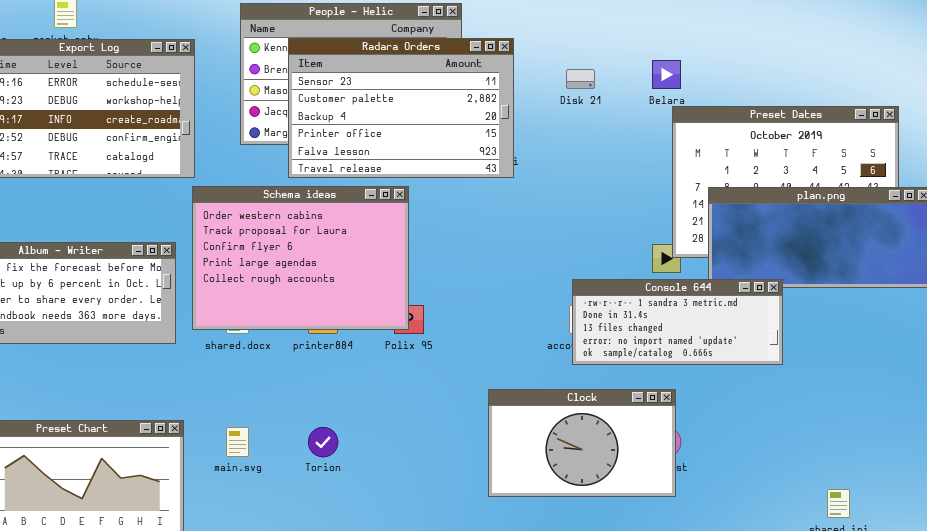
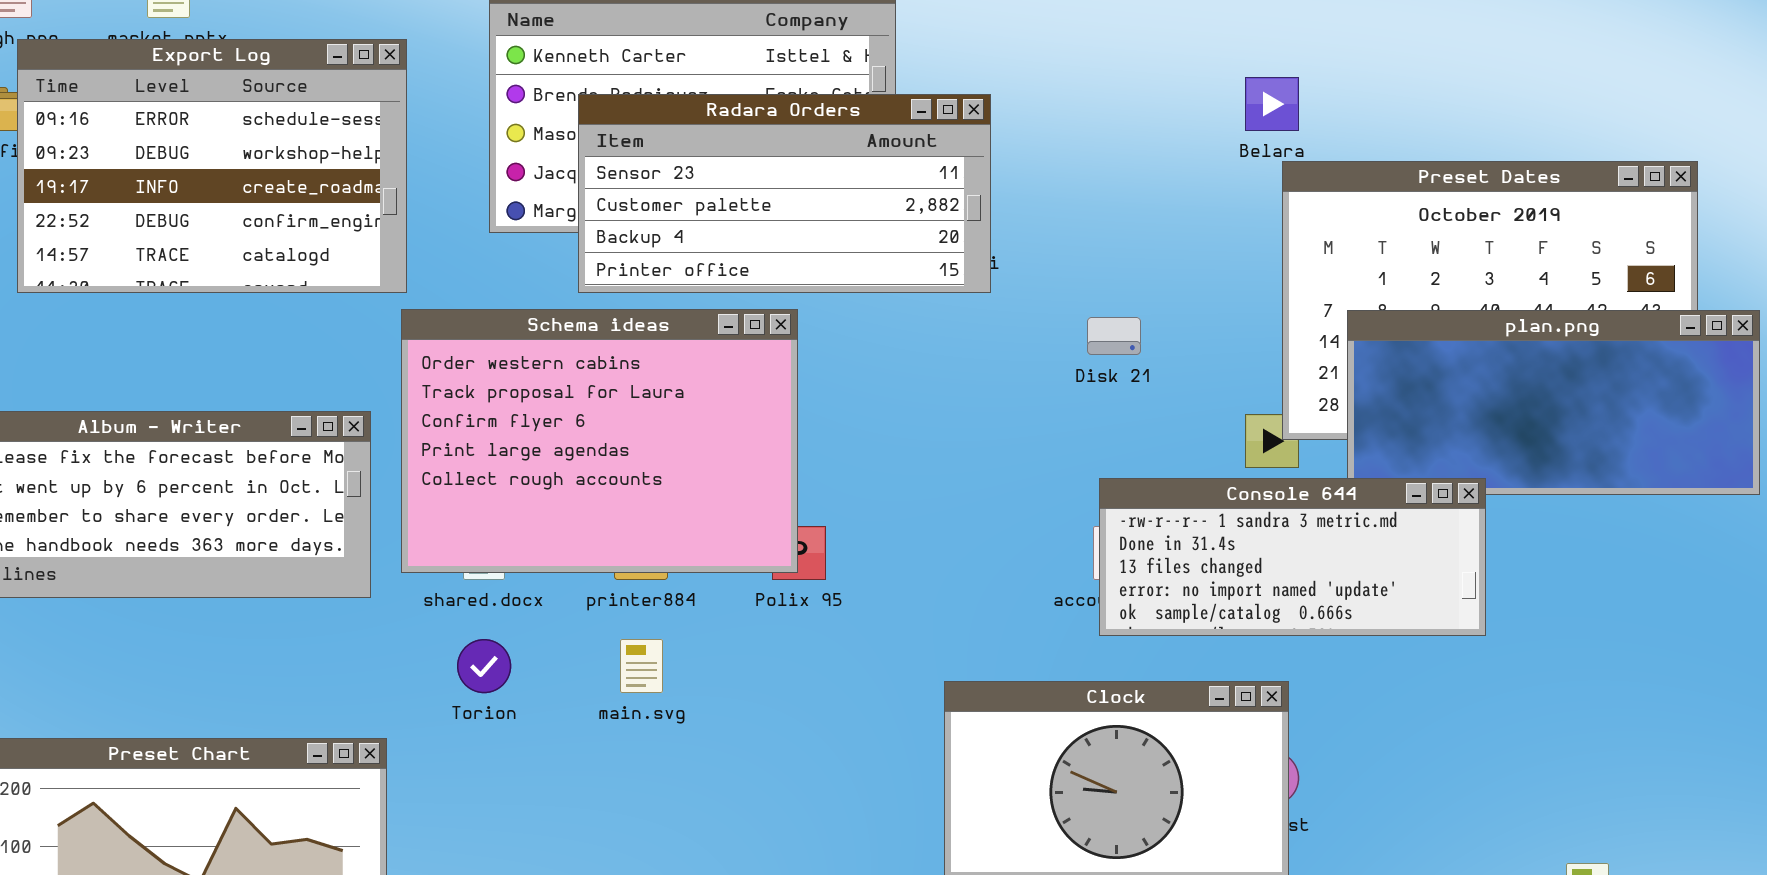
Radara Orders: [288,38,514,178] -> [578,94,991,293], resized
Disk 21: [566,69,595,89] -> [1087,317,1141,355], moved
main.svg: [226,427,249,457] -> [620,639,663,693], moved
Torion: [308,427,338,457] -> [457,639,511,693], moved

